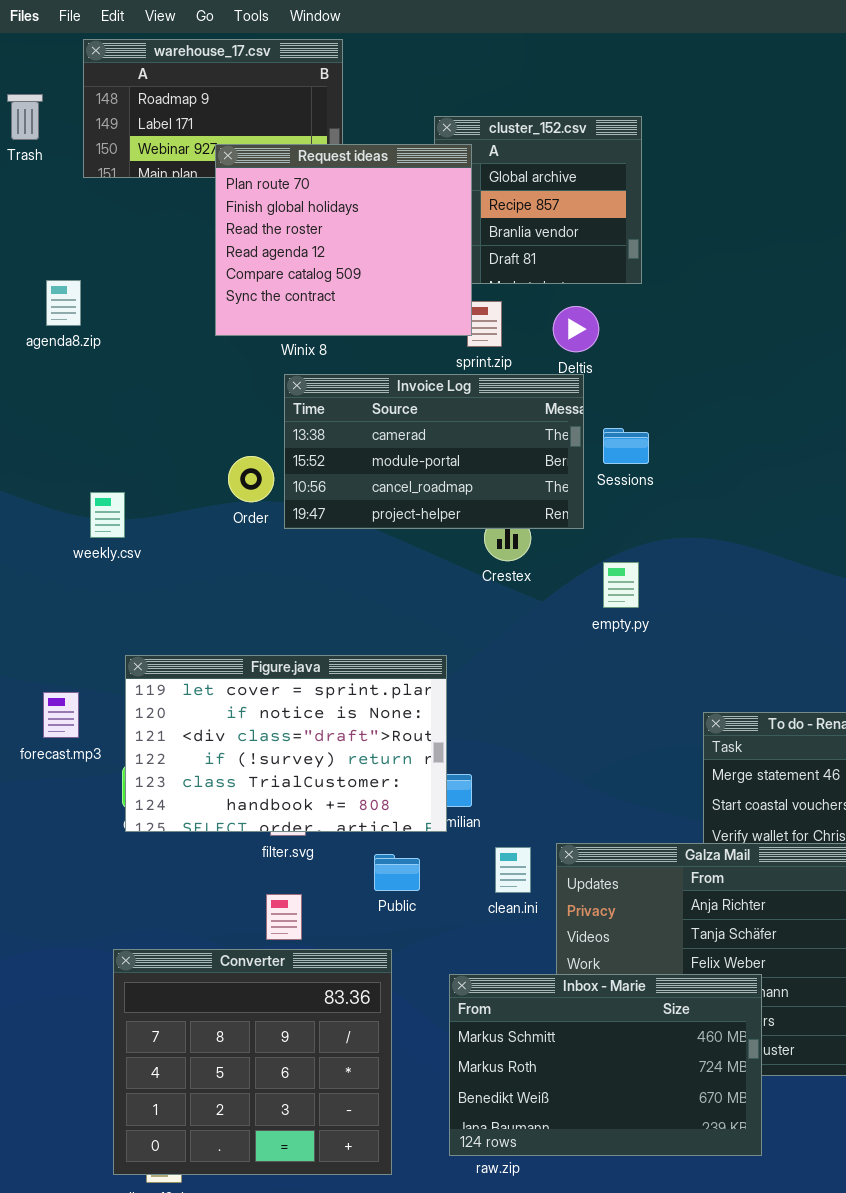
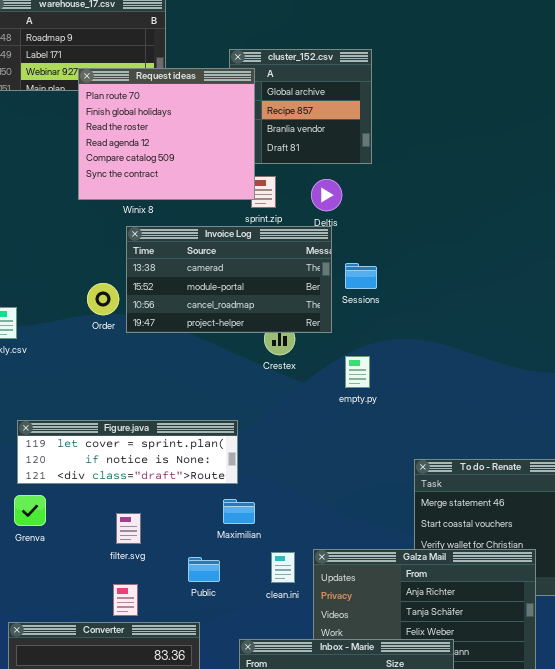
Figure.java: [125,655,447,832] -> [17,420,238,484], resized

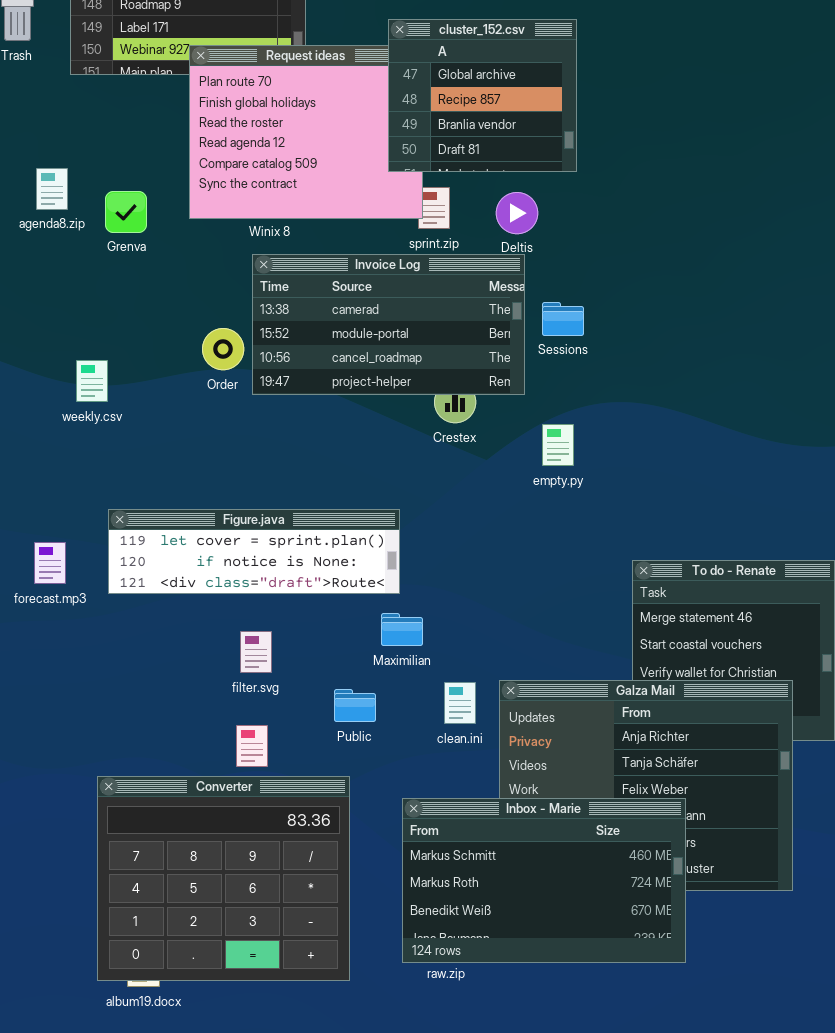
cluster_152.csv: [229,49,372,164] -> [388,19,577,172], raised
Grenva: [14,495,46,526] -> [105,191,147,233], moved

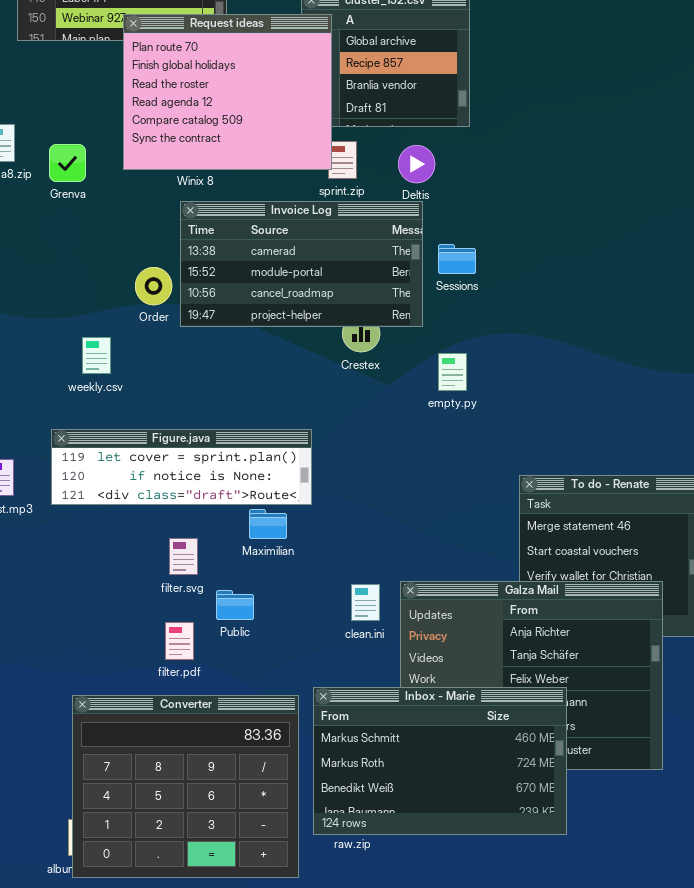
Request ideas: [189,45,423,219] -> [123,14,332,170], raised
weekly.csv: [76,360,108,402] -> [82,337,111,374], moved
Maximilian: [381,613,423,646] -> [249,509,287,539], moved
Public: [334,689,376,722] -> [216,590,254,620], moved
Converter: [97,776,350,981] -> [72,695,299,878], moved

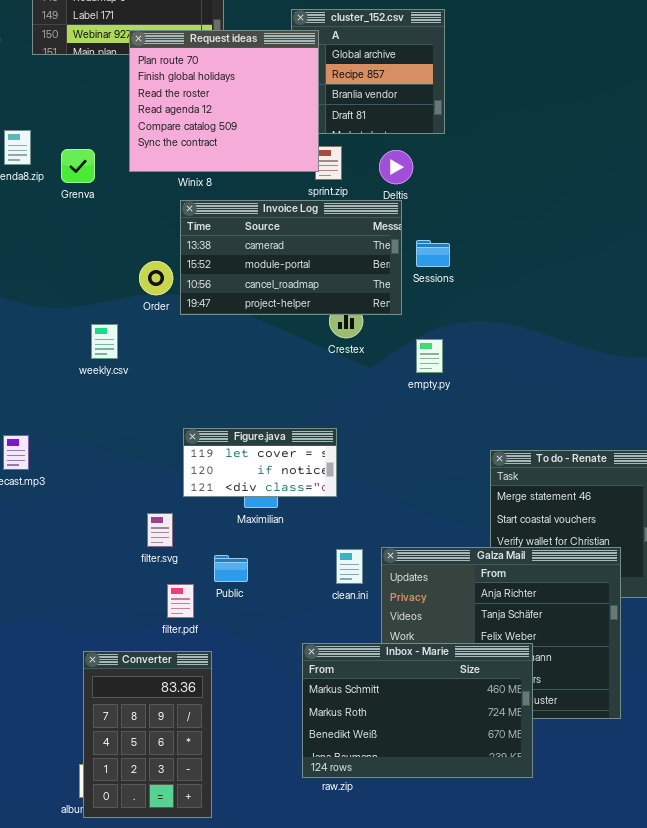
Figure.java: [51,429,312,505] -> [183,428,337,497], moved, resized
filter.svg: [169,538,198,575] -> [147,513,173,547], moved
Converter: [72,695,299,878] -> [83,651,212,818], resized

